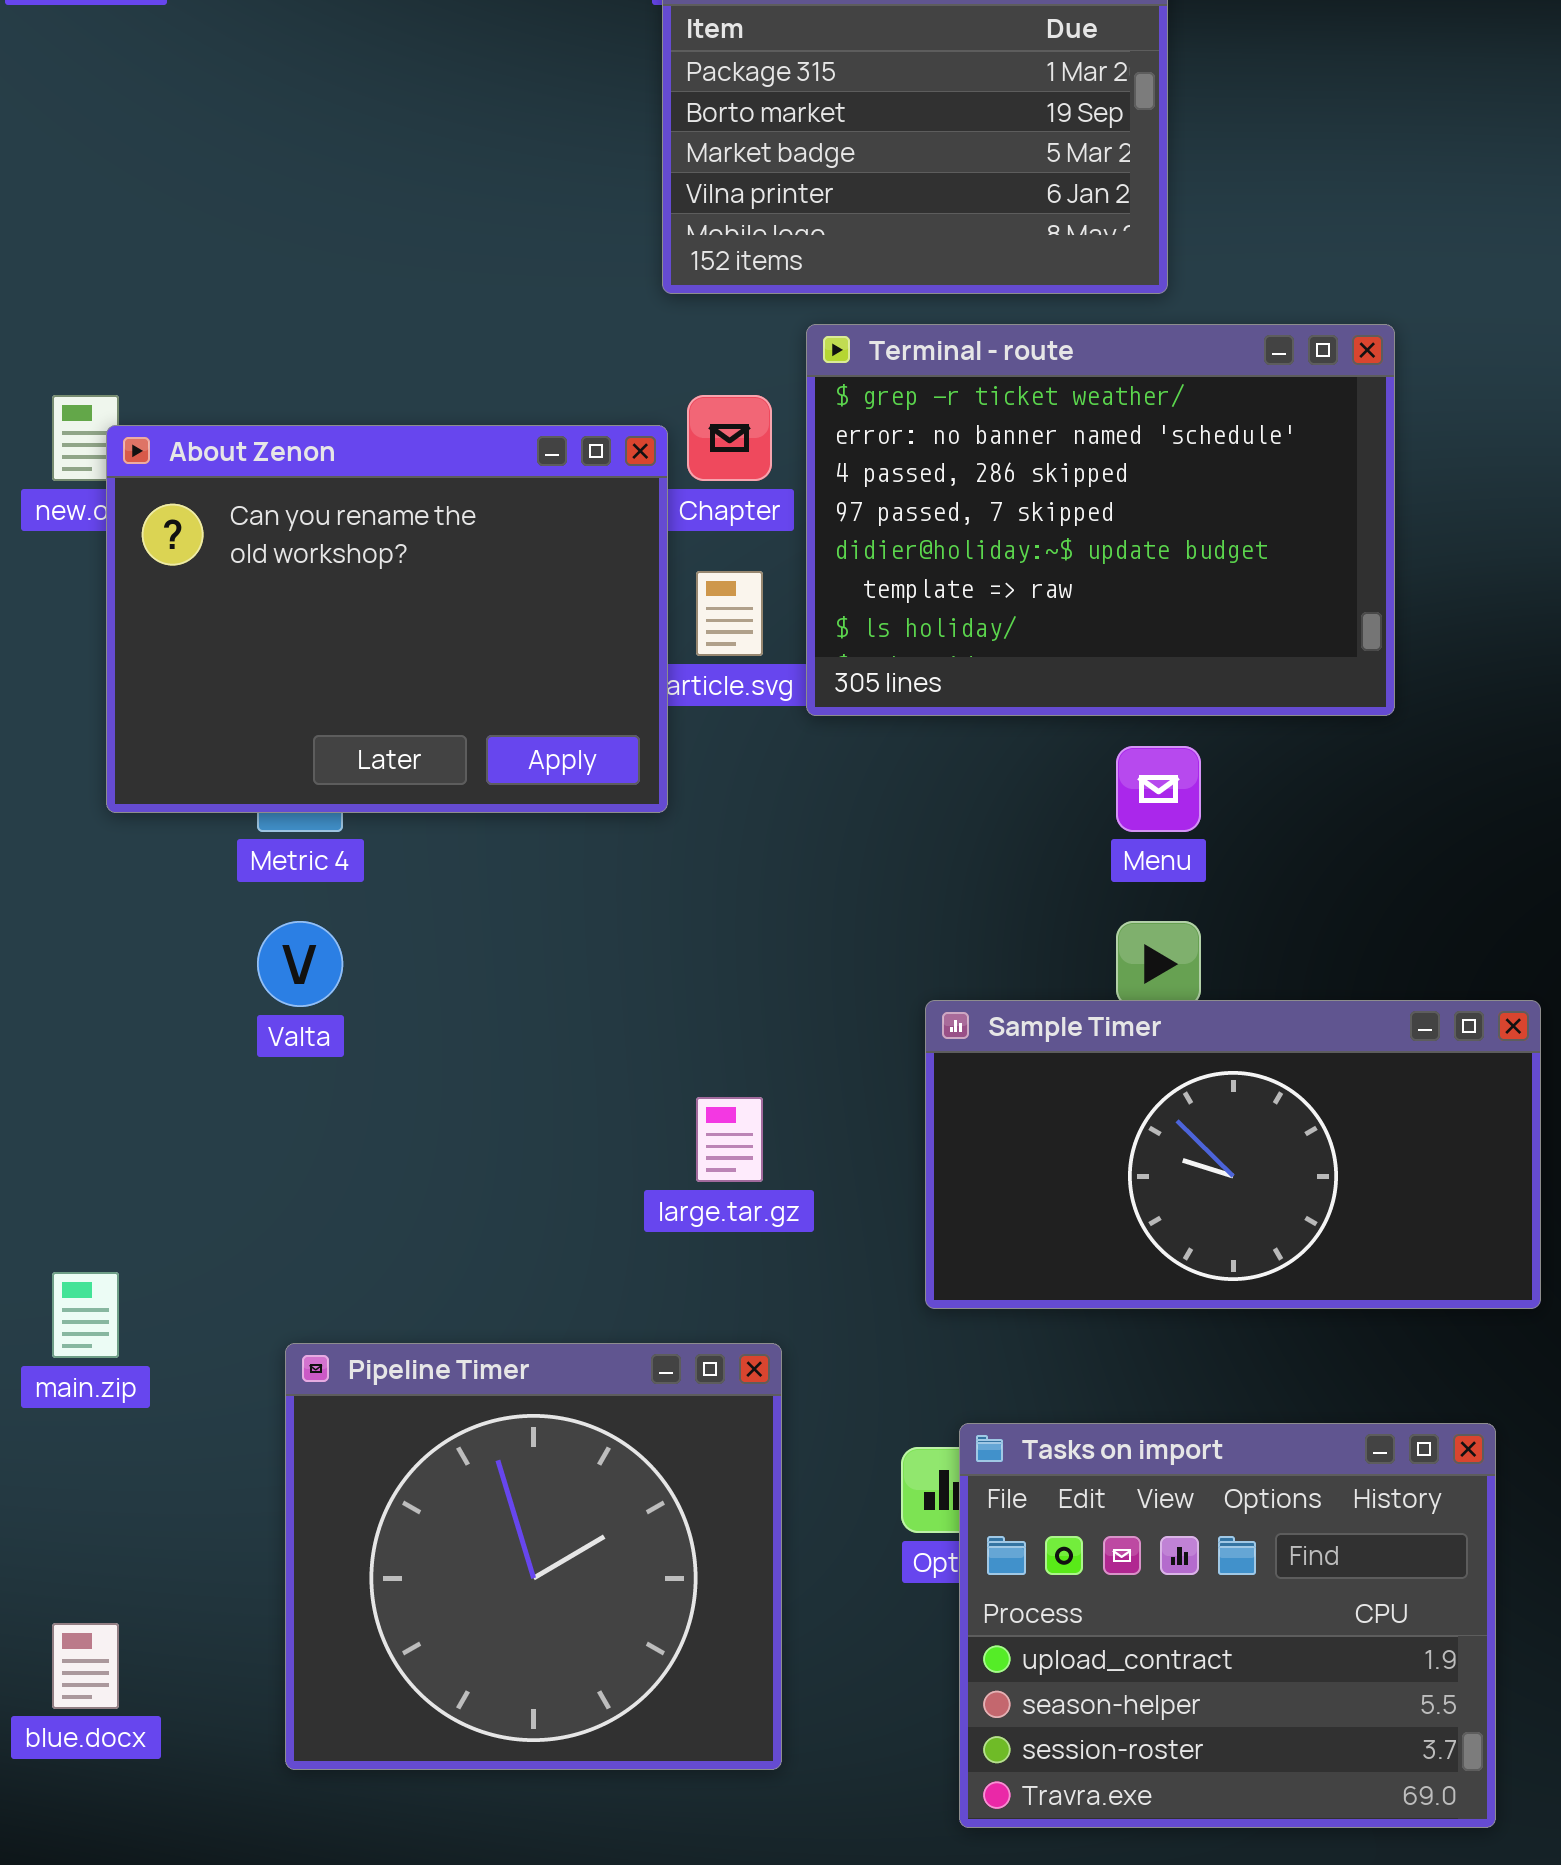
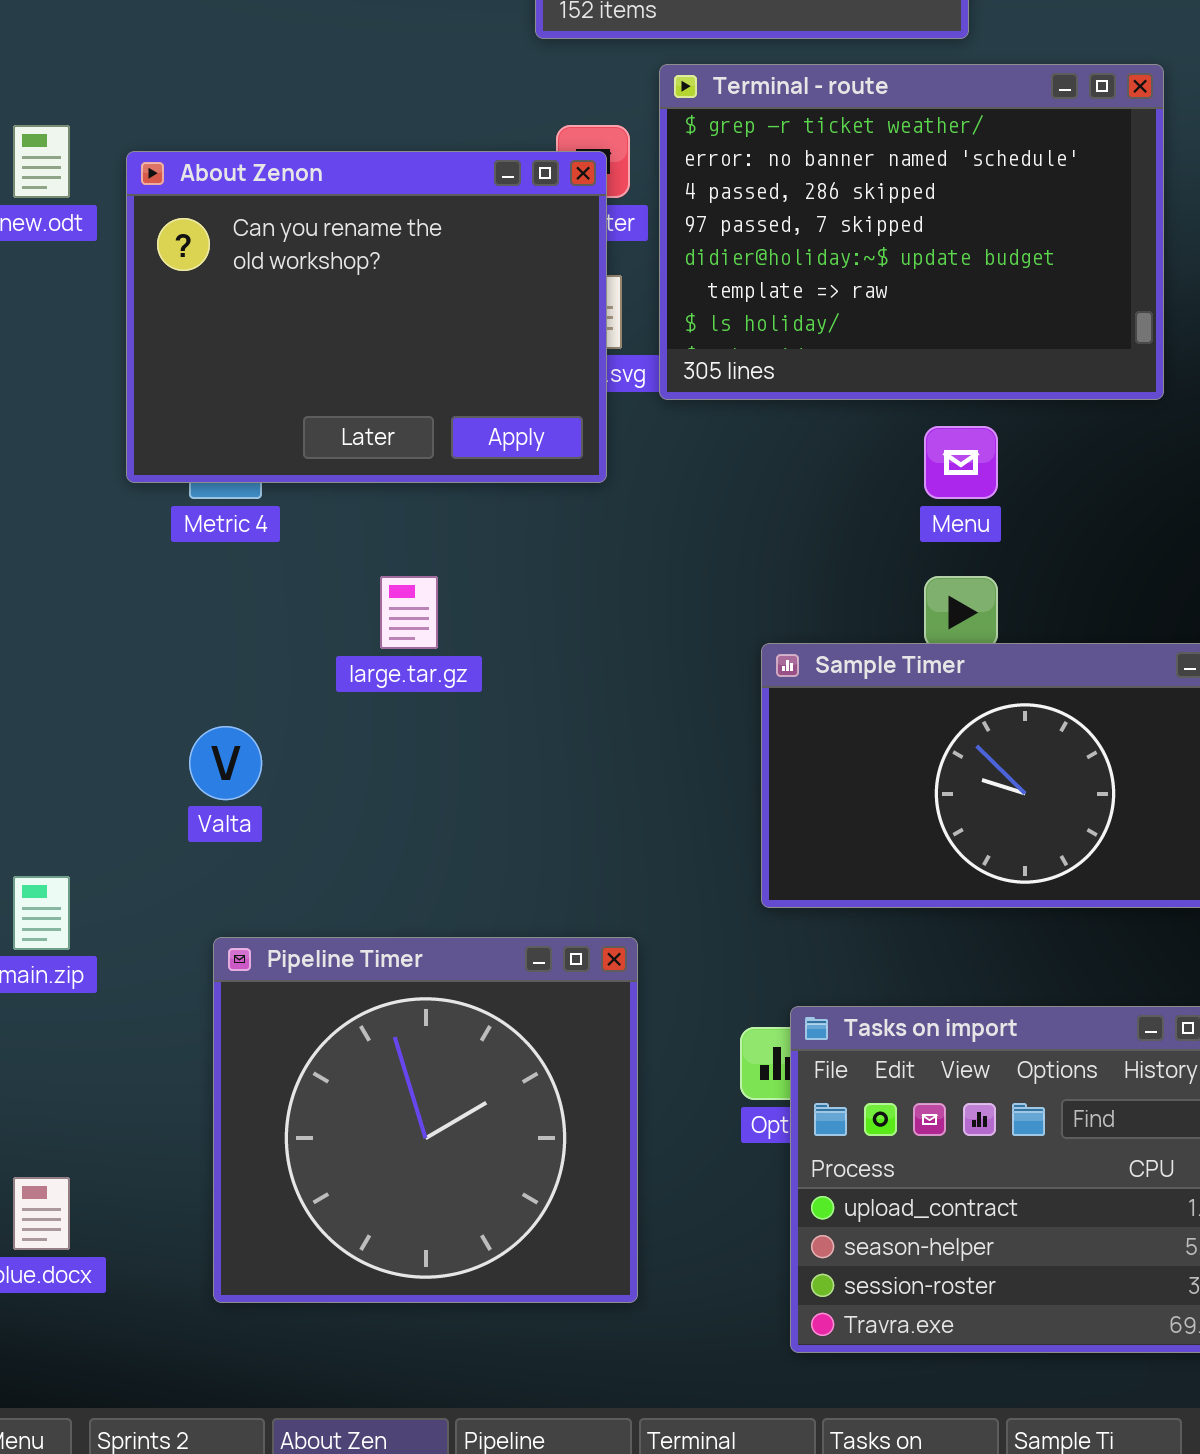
About Zenon: [106,425,668,813] -> [126,151,607,483], moved
Valta: [257,921,343,1007] -> [189,726,262,800], moved
large.tar.gz: [696,1097,763,1182] -> [380,576,438,649], moved

